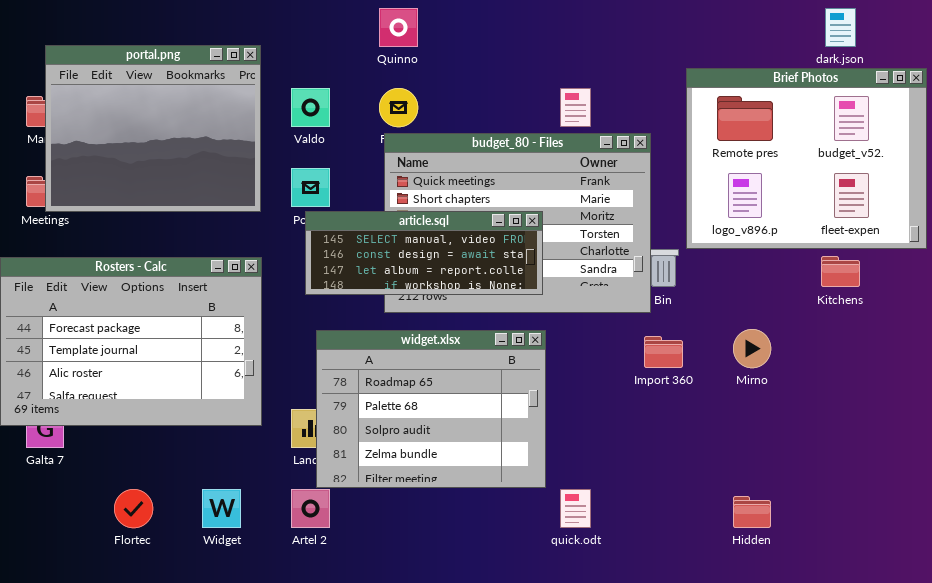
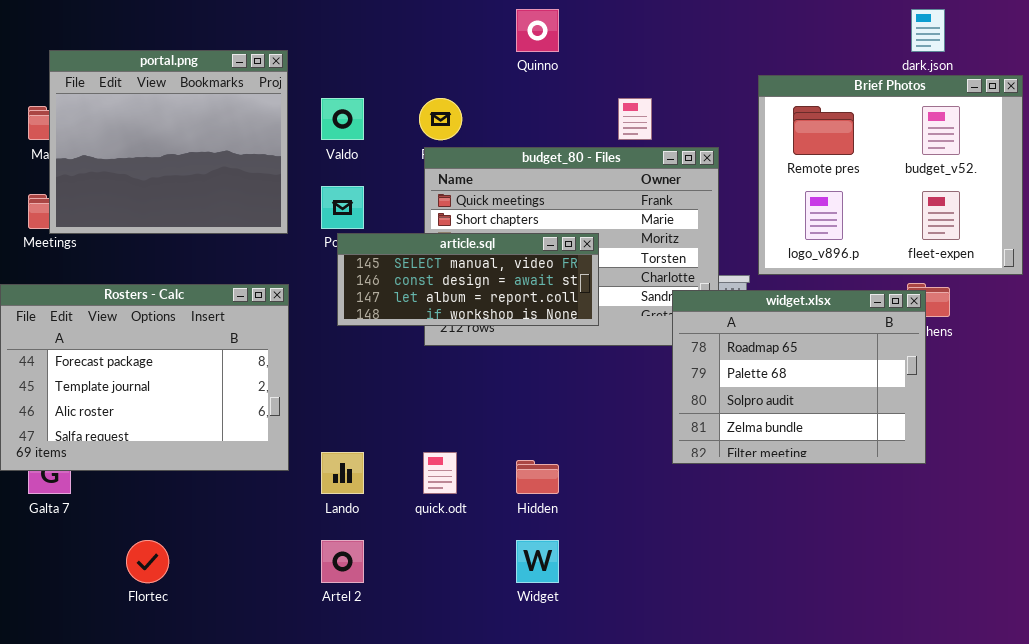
Quinno: [379,8,418,47] -> [516,9,559,52], moved
widget.xlsx: [316,330,546,488] -> [672,290,926,464], moved
Widget: [202,489,241,528] -> [516,540,559,583], moved
quick.odt: [560,489,591,528] -> [423,452,457,494], moved
Hidden: [733,496,771,528] -> [516,460,559,494], moved

